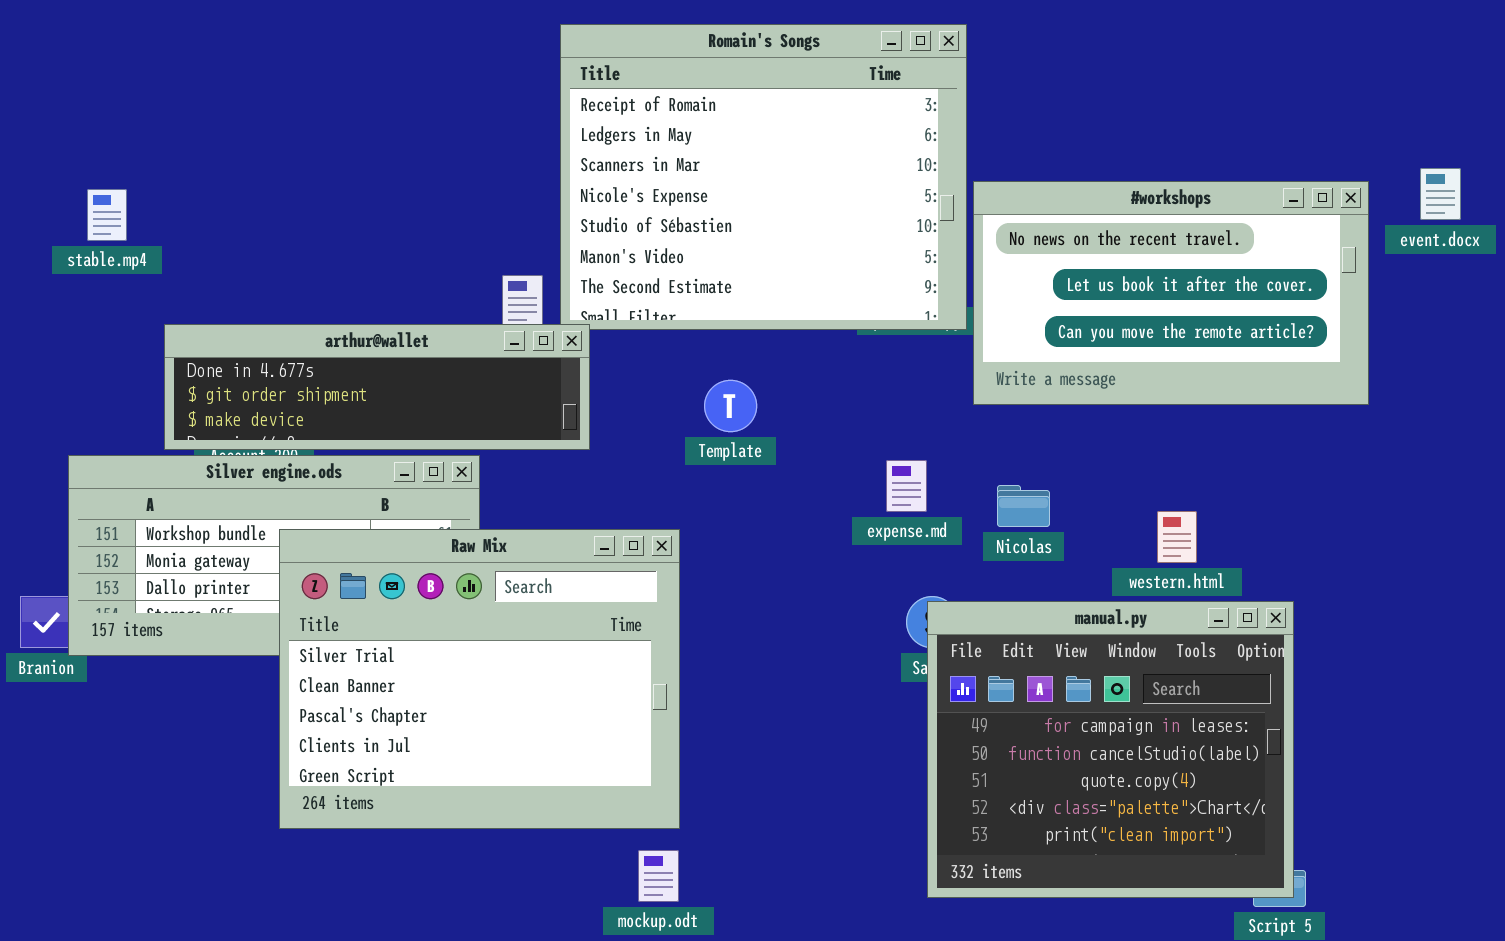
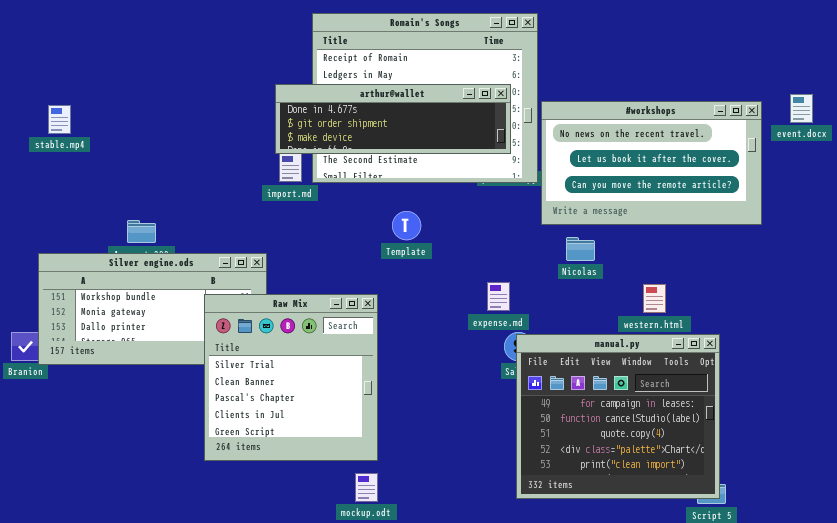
arthur@wallet: [164,324,590,450] -> [275,84,511,154], moved
expense.md: [886,460,927,512] -> [487,282,510,311], moved
Nicolas: [997,485,1050,527] -> [566,237,595,261], moved
Raw Mix: [279,529,680,829] -> [204,294,378,461], resized

